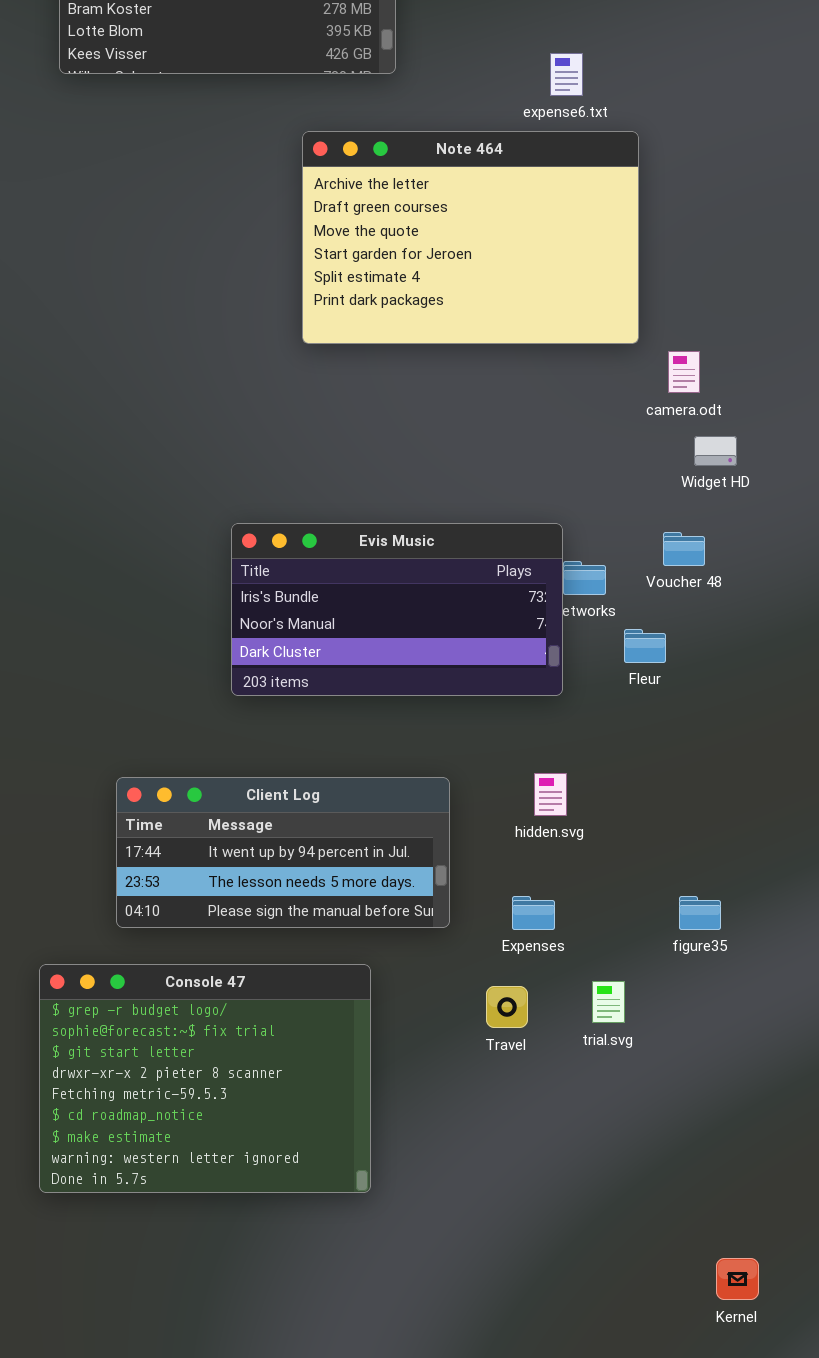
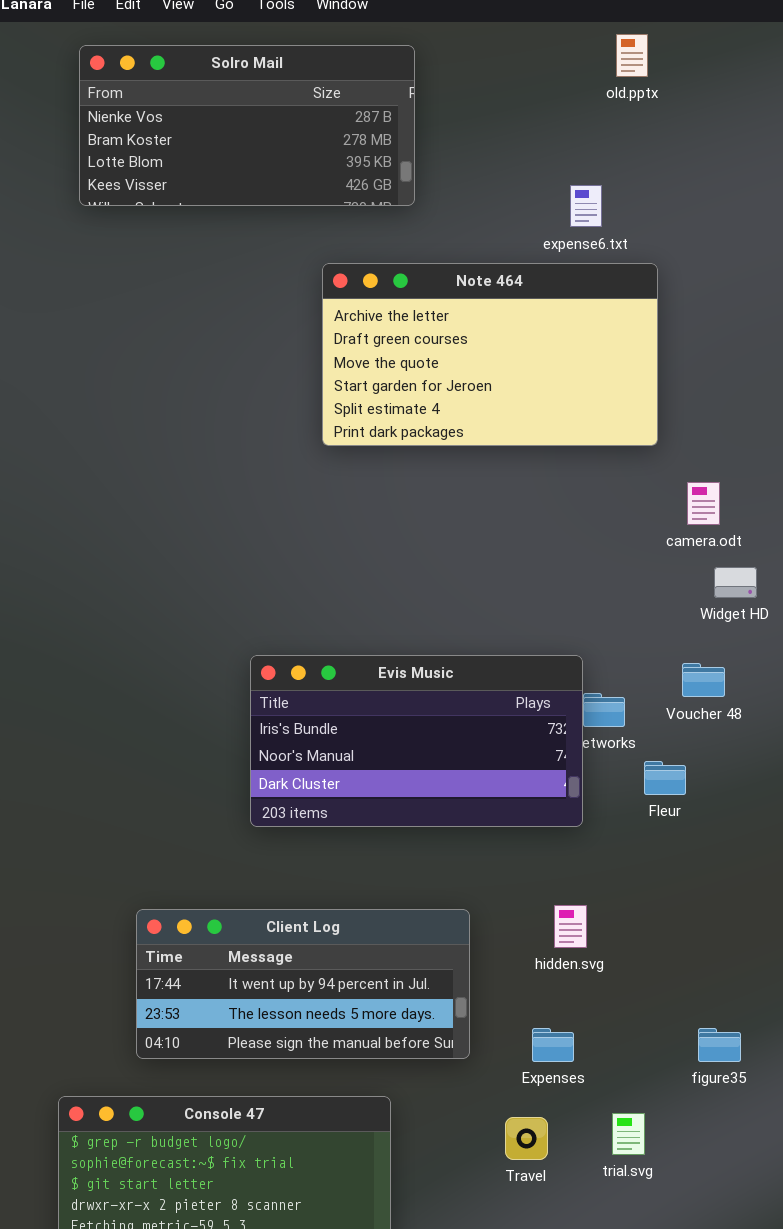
Note 464: [302,131,639,344] -> [322,263,658,446], resized

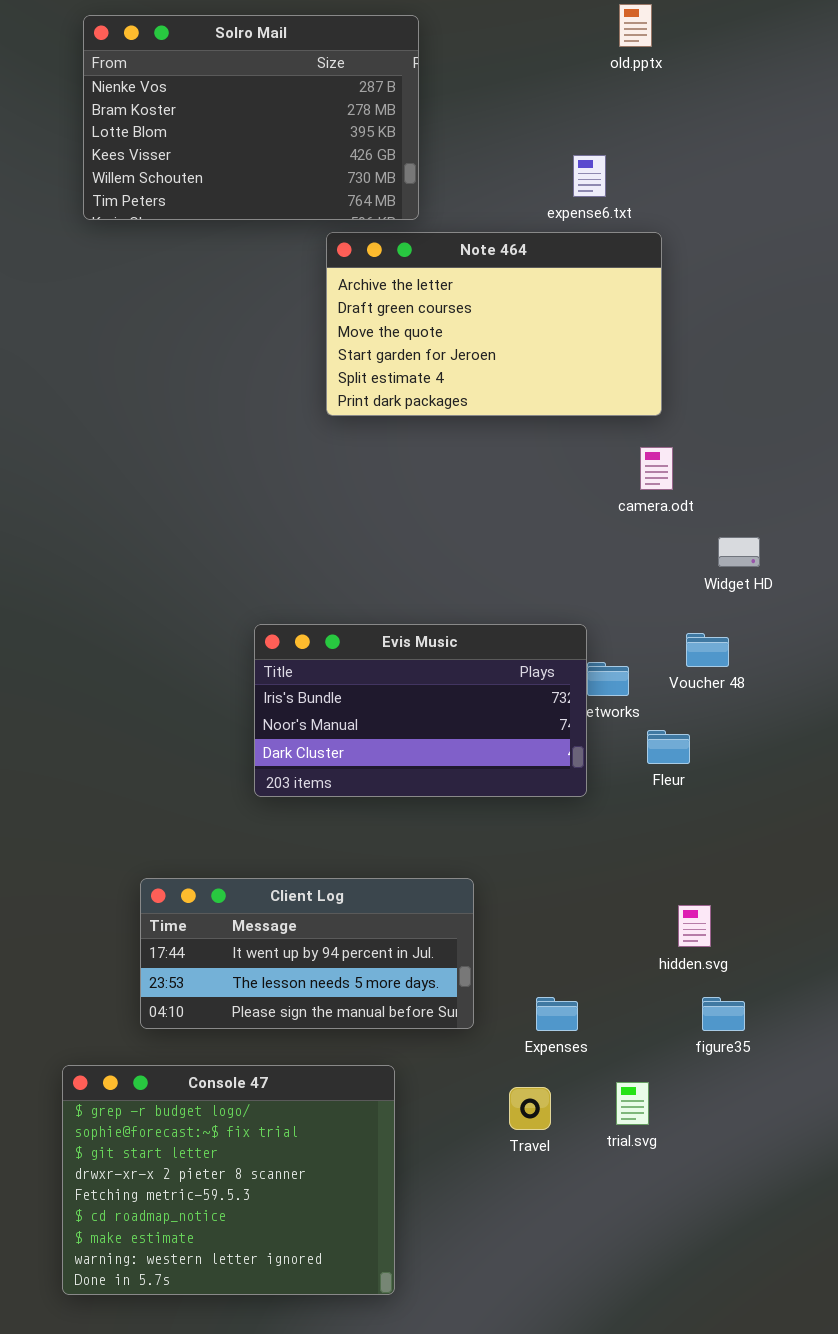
Solro Mail: [79,45,415,206] -> [83,15,419,220], resized
camera.odt: [687,482,720,525] -> [640,447,673,490], moved
hidden.svg: [554,905,587,948] -> [678,905,711,947], moved

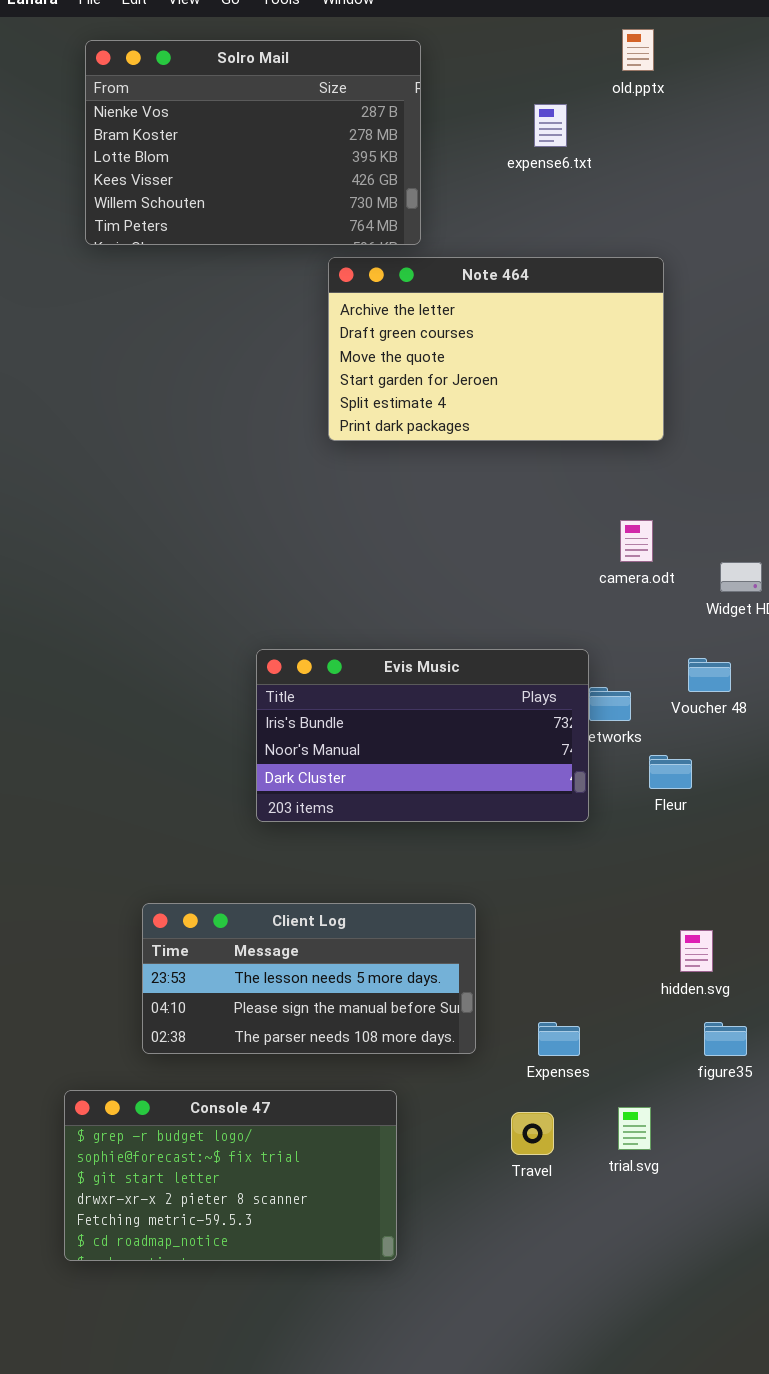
expense6.txt: [573,155,606,197] -> [534,104,567,147], moved
camera.odt: [640,447,673,490] -> [620,520,653,562], moved
Client Log: [140,878,474,1029] -> [142,903,476,1054], scrolled down 1 row
Console 47: [62,1065,395,1295] -> [64,1090,397,1261], resized

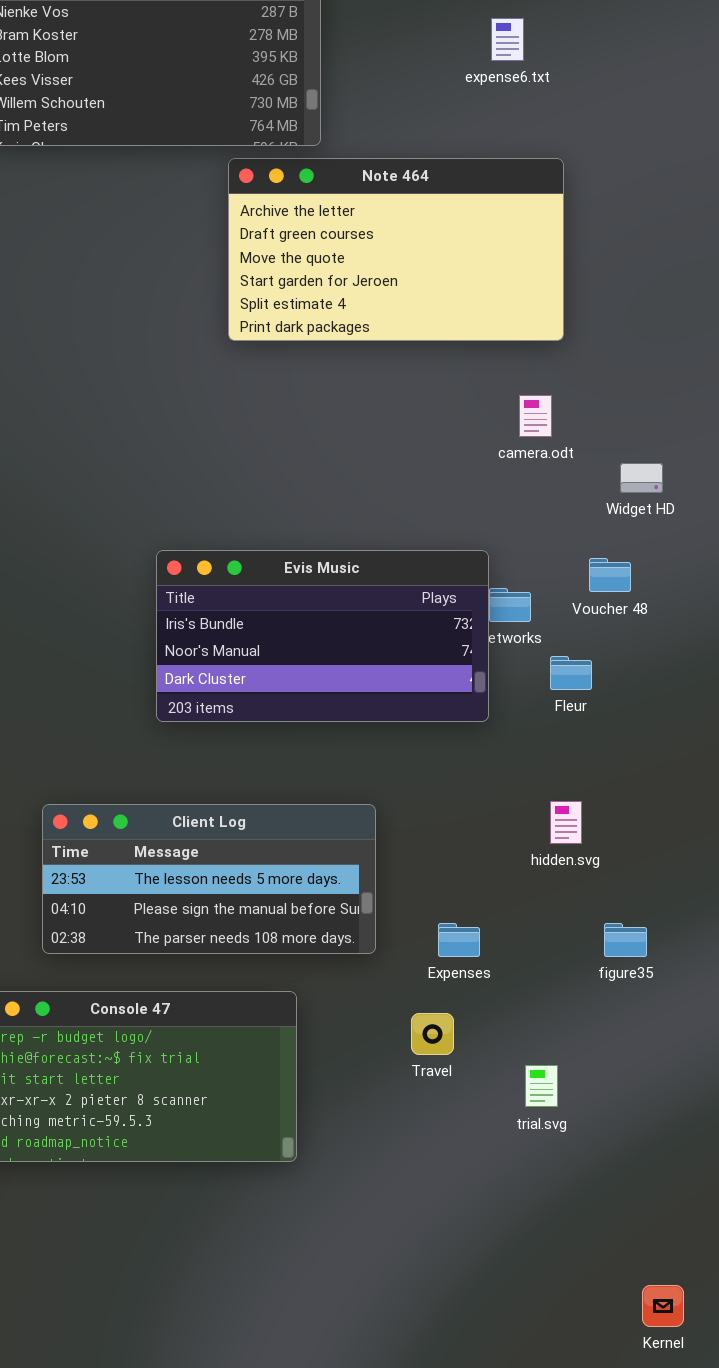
expense6.txt: [534,104,567,147] -> [491,18,524,61], moved
camera.odt: [620,520,653,562] -> [519,395,552,437], moved
hidden.svg: [680,930,713,972] -> [550,801,582,844], moved
trial.svg: [618,1107,651,1150] -> [525,1065,558,1107], moved

